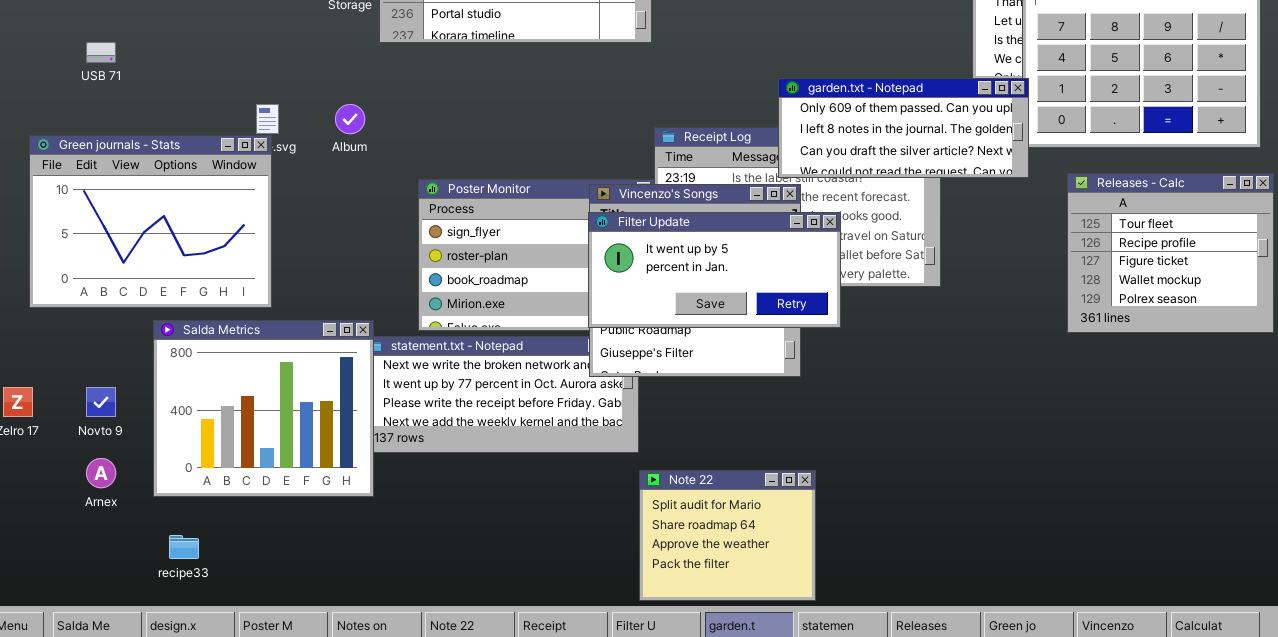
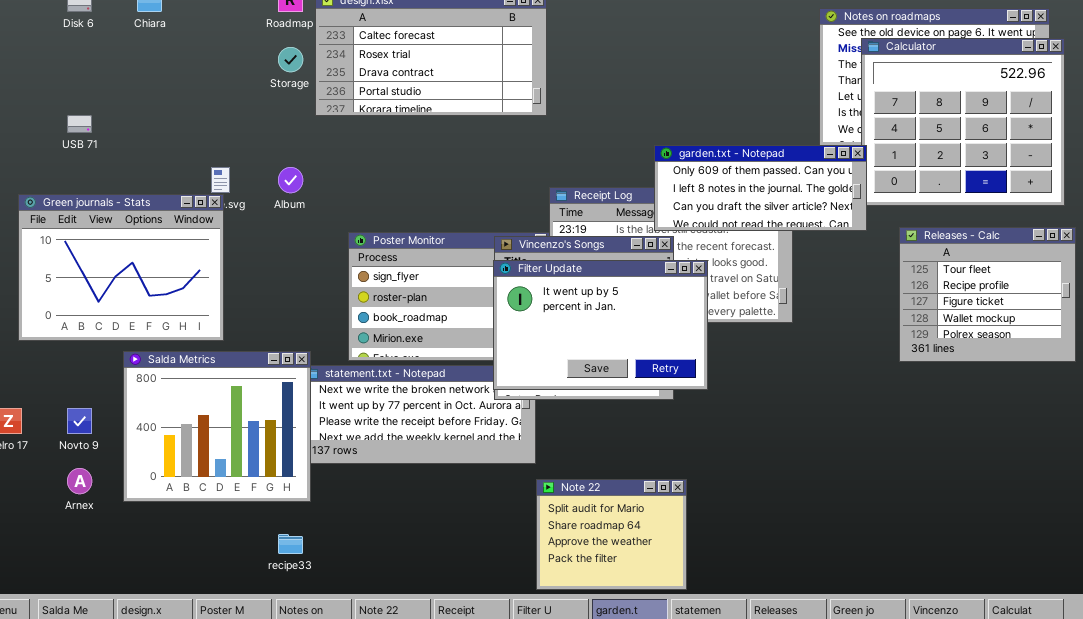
Filter Update: [588,212,841,328] -> [493,260,708,390], resized
recipe33: [169,535,199,559] -> [278,534,303,554], moved

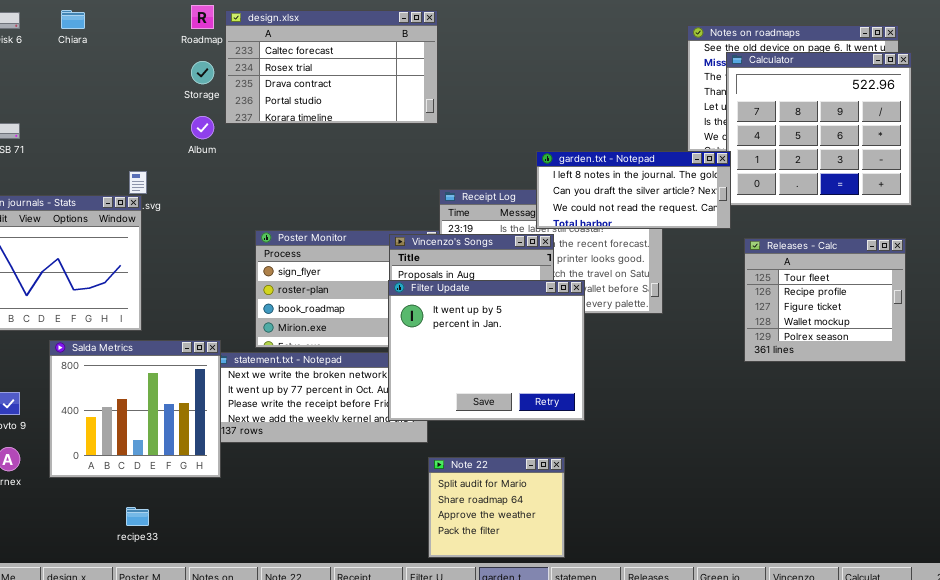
garden.txt - Notepad: [654,145,867,231] -> [536,151,731,229], scrolled down 1 row
Album: [278,167,303,193] -> [191,116,214,139], moved
Releases - Calc: [899,227,1076,362] -> [744,238,906,362], moved
Filter Update: [493,260,708,390] -> [388,280,585,421], moved, resized
recipe33: [278,534,303,554] -> [126,507,149,526], moved

